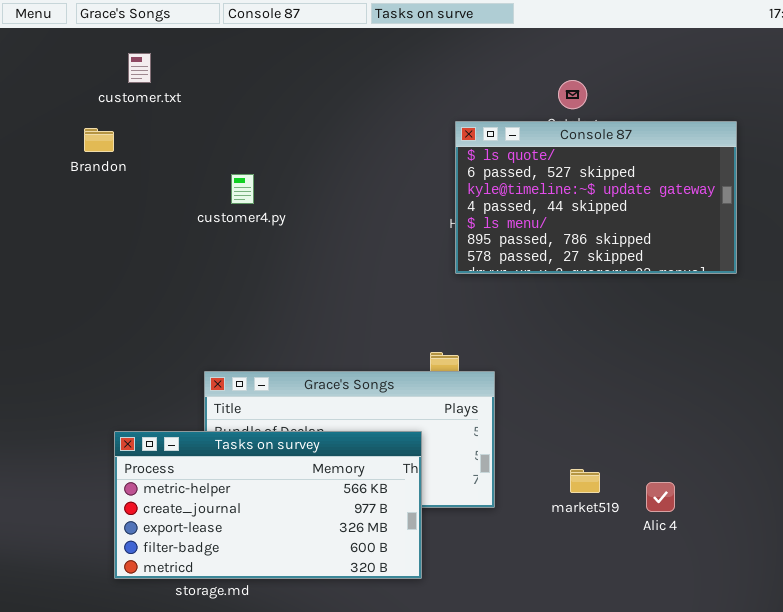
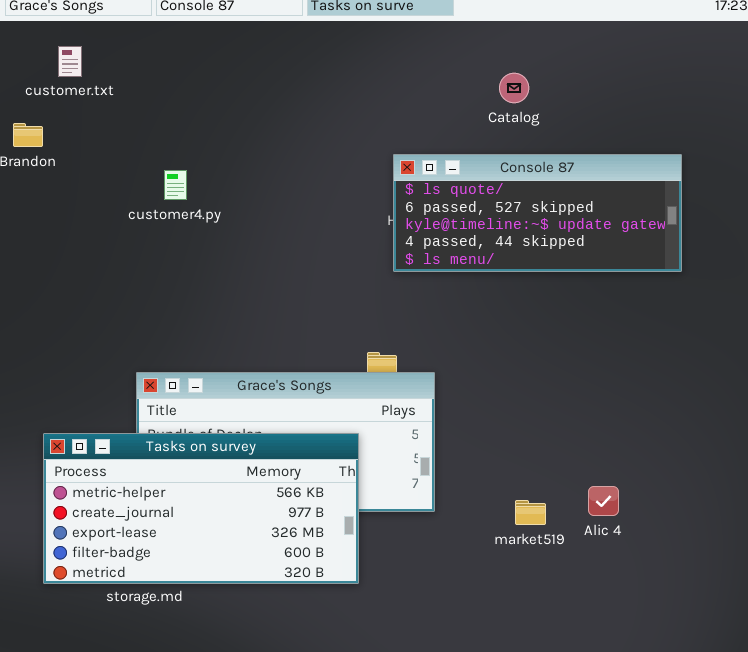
Console 87: [455,121,737,274] -> [393,154,682,272], resized
market519: [570,469,600,493] -> [515,500,546,525], moved

